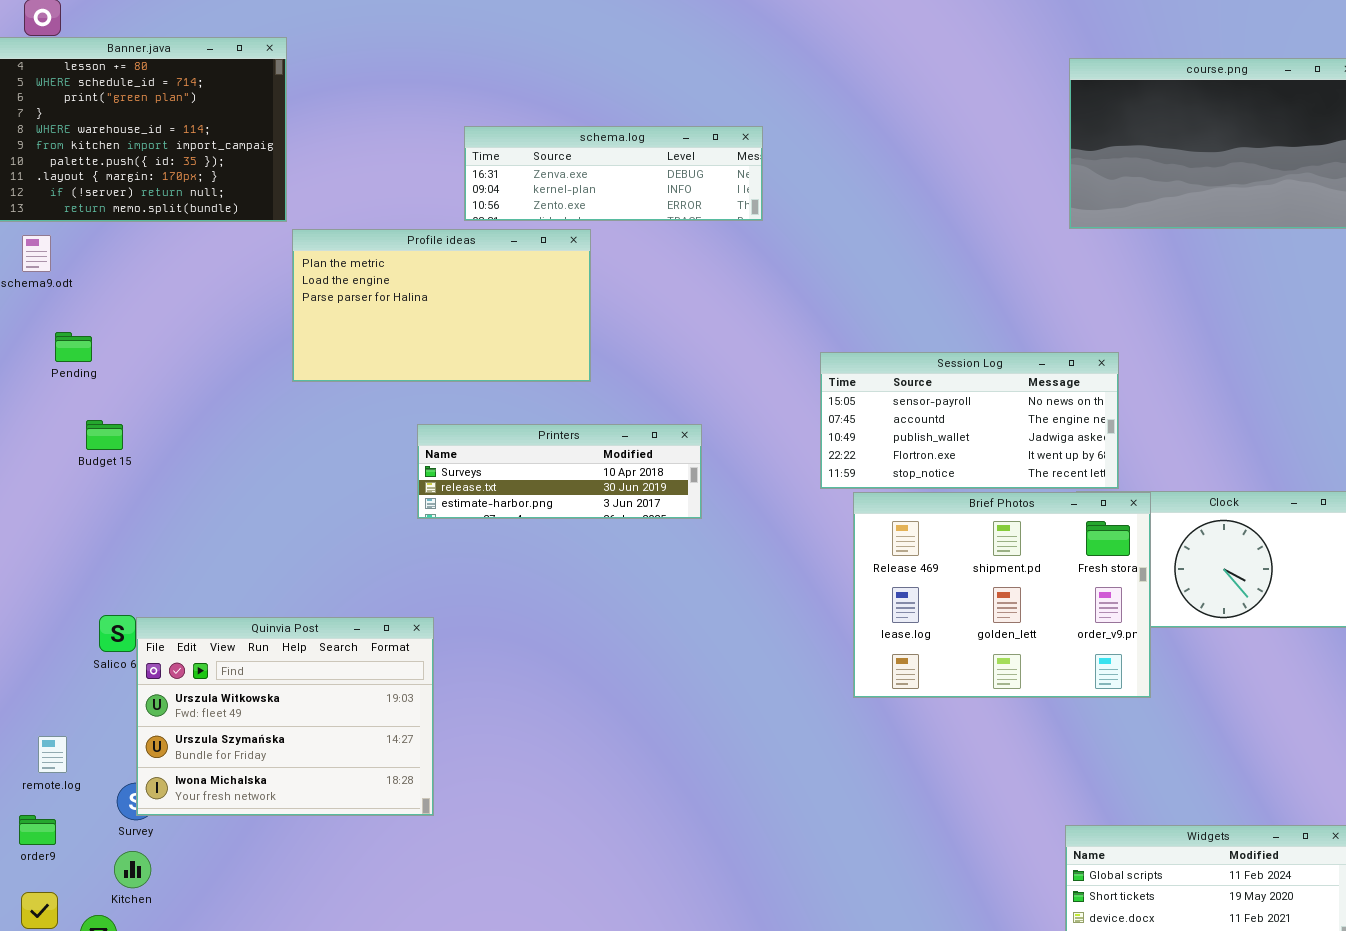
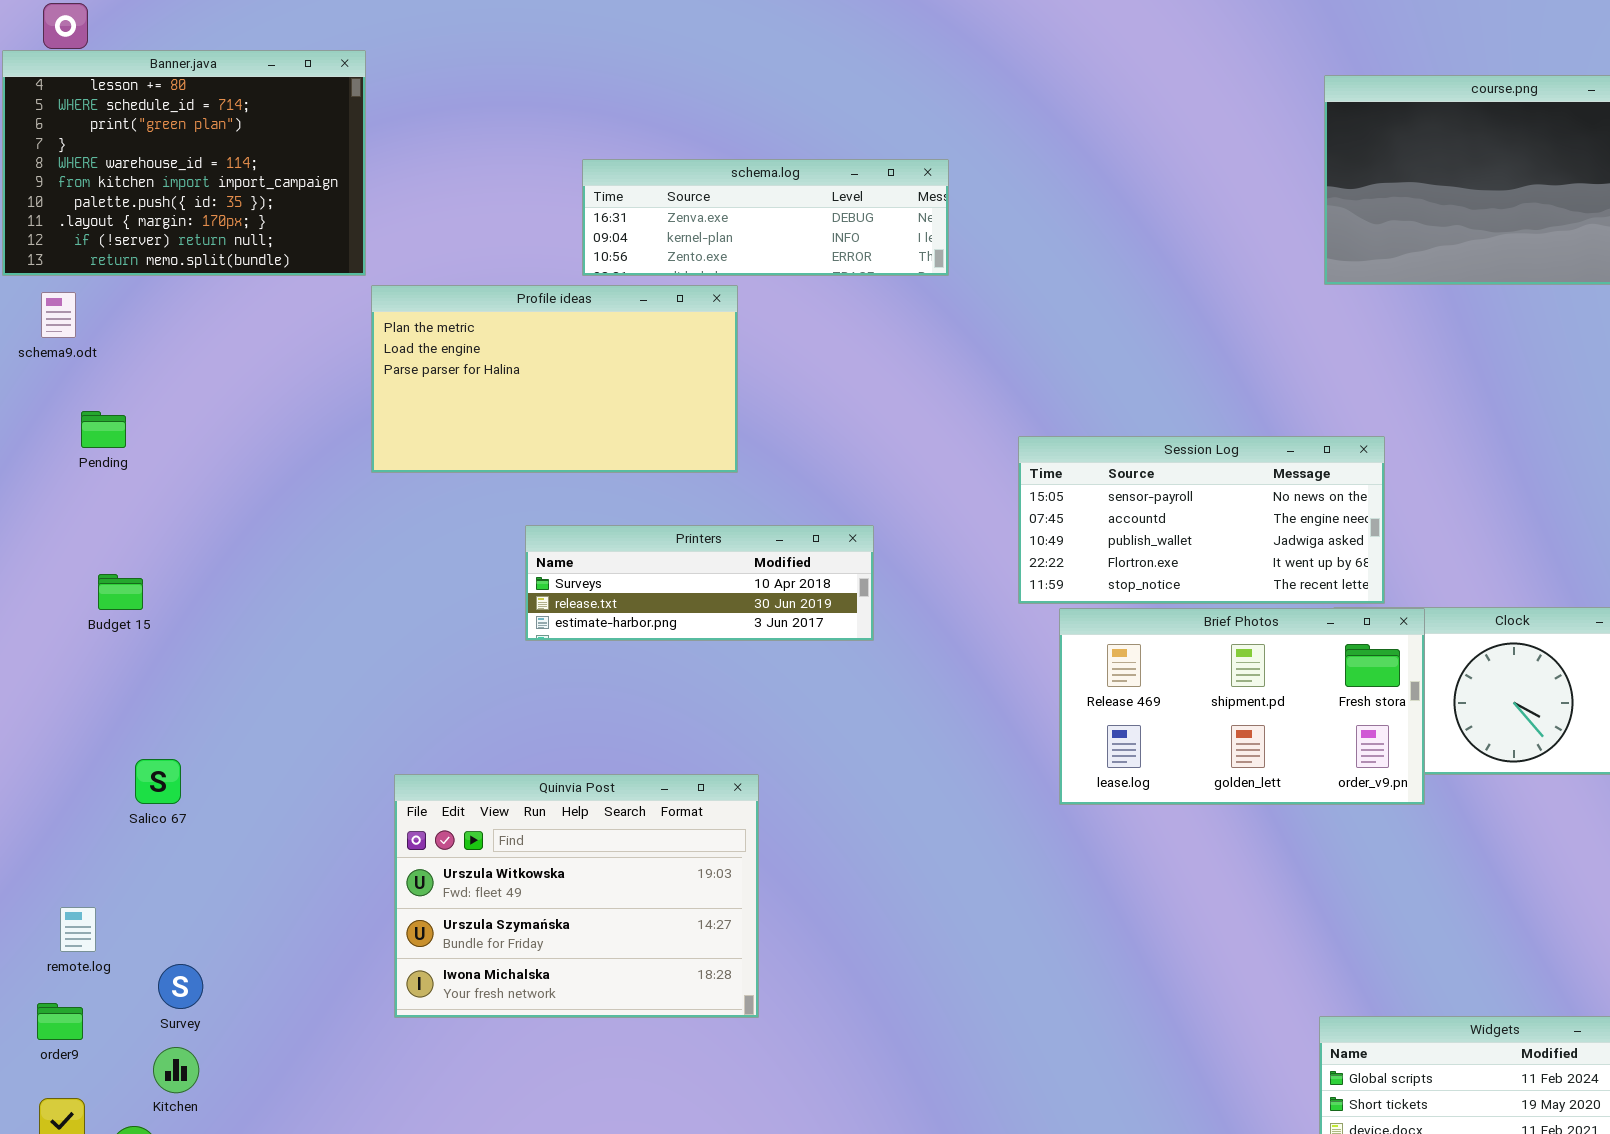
Budget 15: [86,420,123,450] -> [98,574,143,610], moved
Brief Photos: [853,492,1151,698] -> [1059,608,1425,805], resized
Quinvia Post: [136,617,434,816] -> [394,774,759,1018], moved

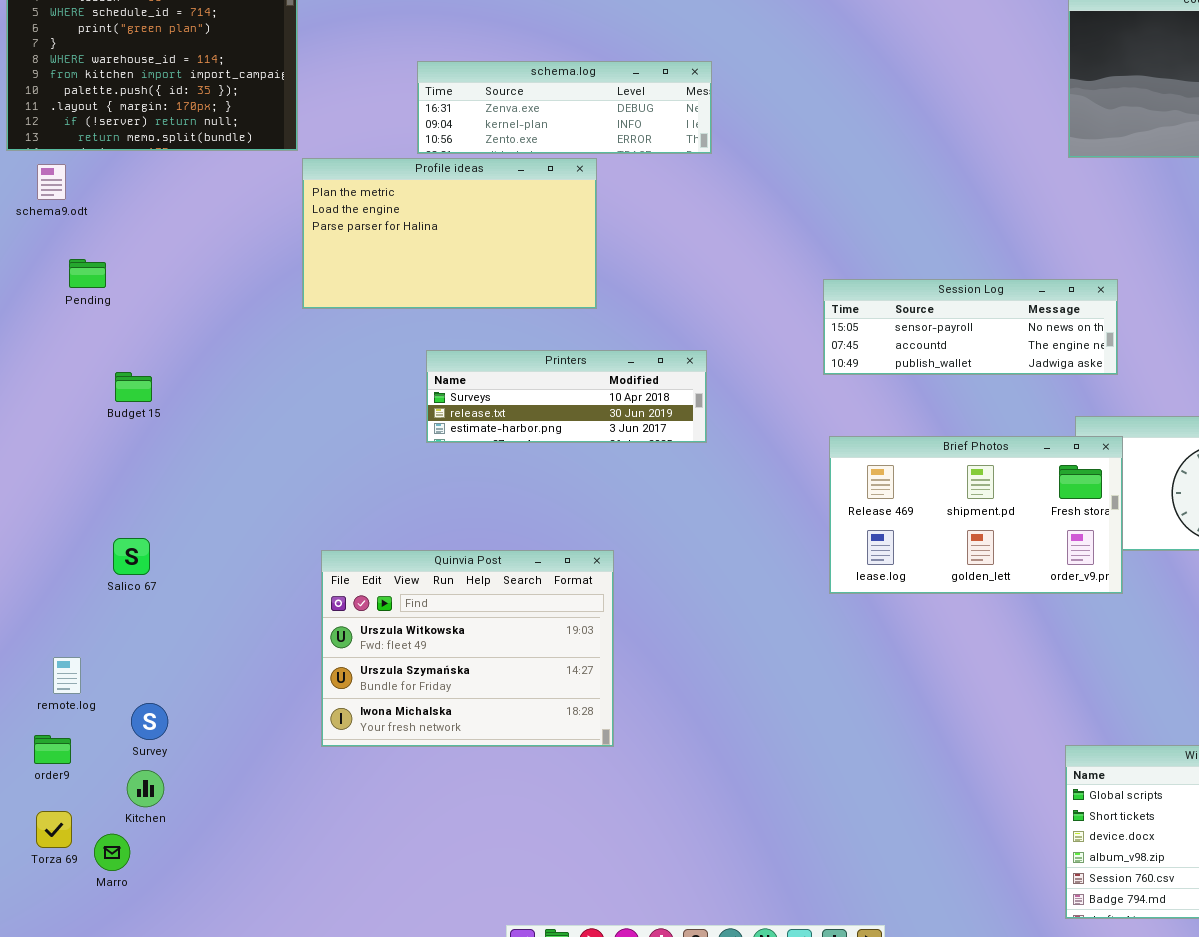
schema.log: [582,159,949,276] -> [417,61,712,154], moved
Session Log: [1018,436,1385,604] -> [823,279,1118,375], resized
Budget 15: [98,574,143,610] -> [115,372,152,402], moved
Brief Photos: [1059,608,1425,805] -> [829,436,1123,594], moved

